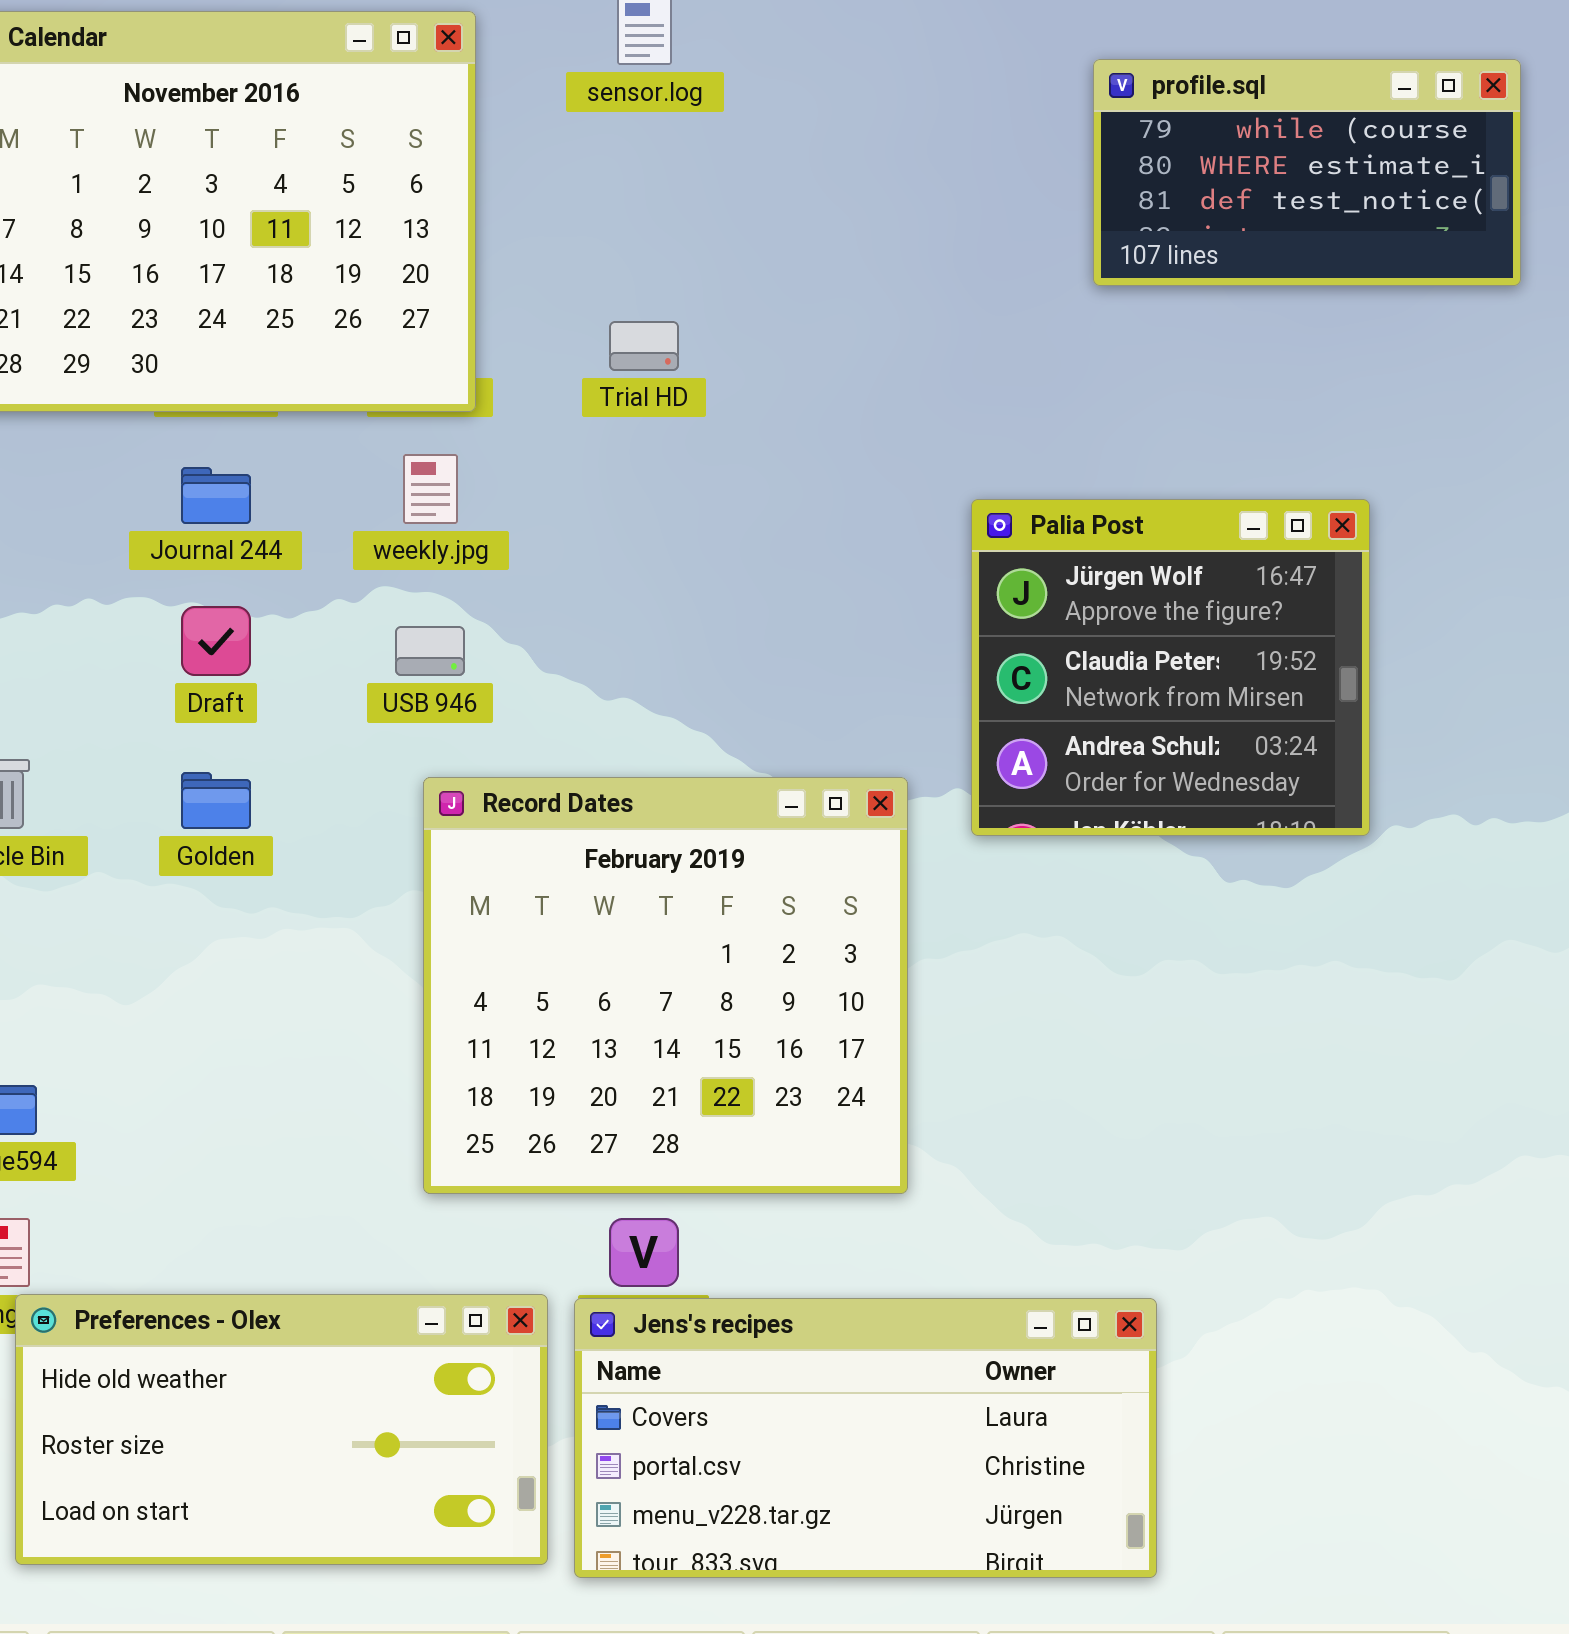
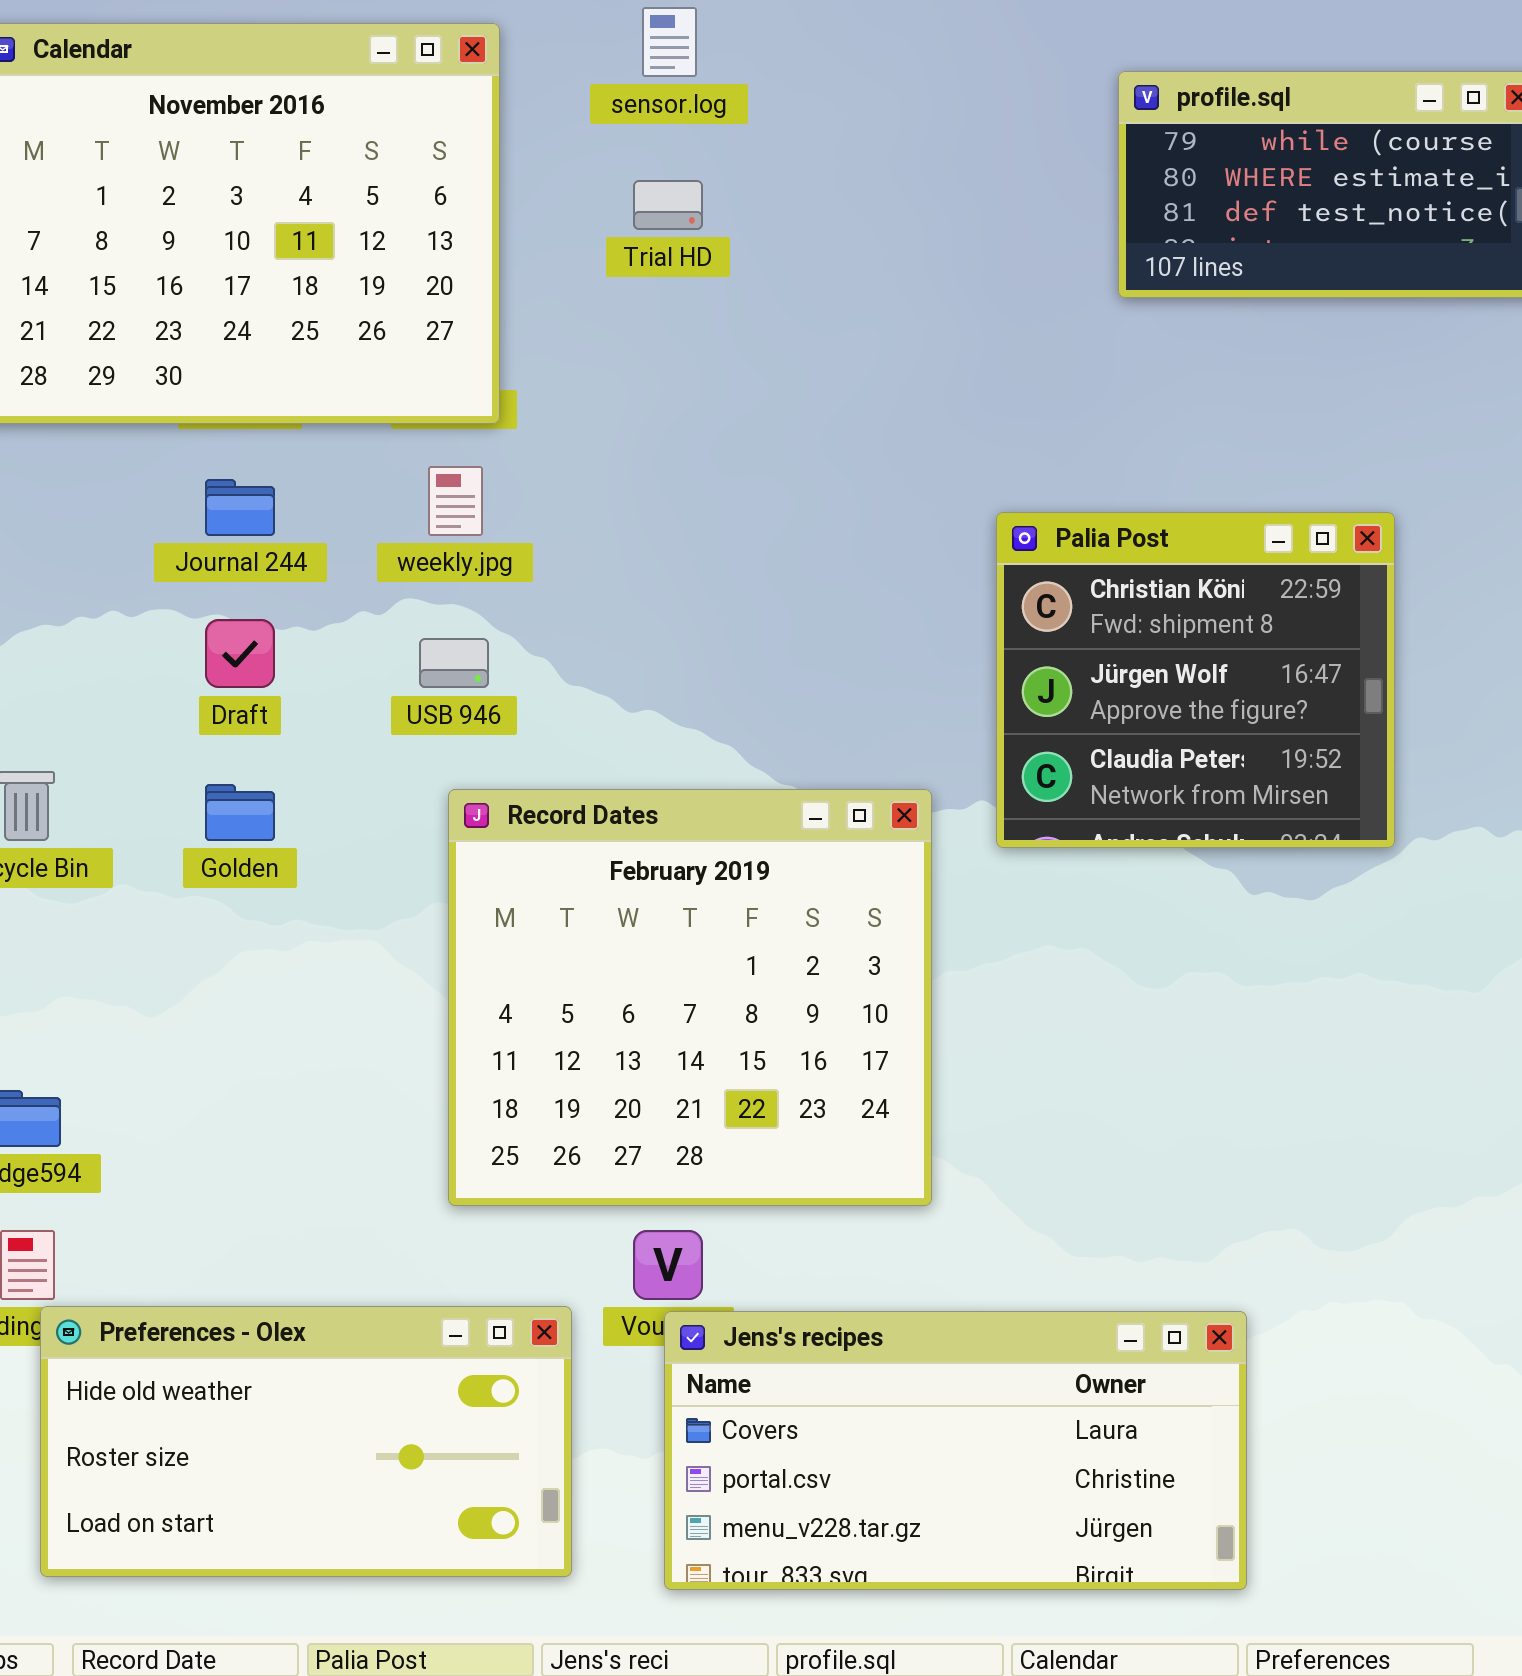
Trial HD: [609,321,679,371] -> [633,180,703,230], moved
Palia Post: [971,499,1370,836] -> [996,512,1395,848], scrolled up 1 row
Jens's recipes: [574,1298,1157,1578] -> [664,1311,1247,1590], moved

